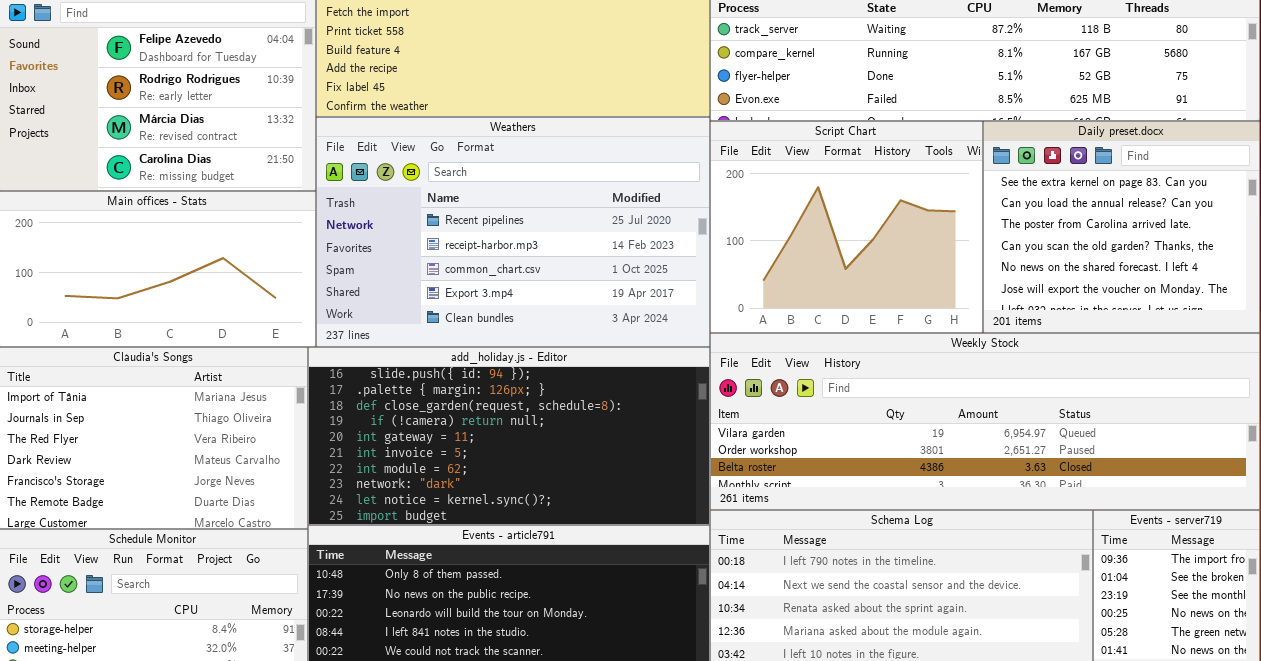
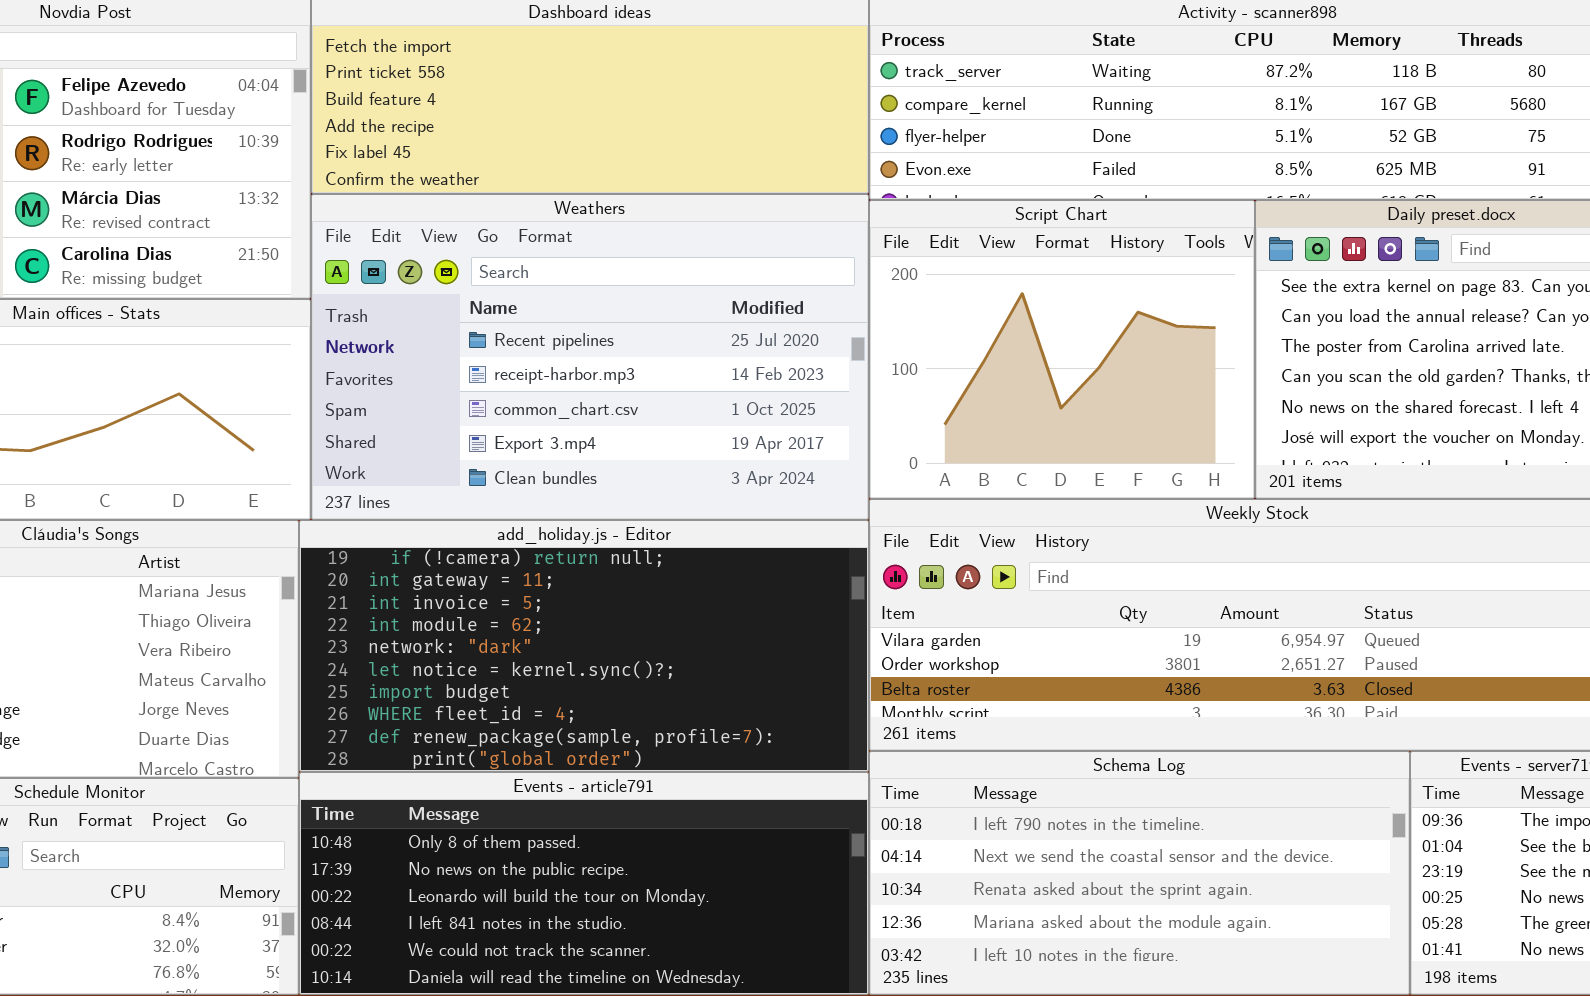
add_holiday.js - Editor: [308,347,710,525] -> [299,520,869,772], scrolled down 3 rows

